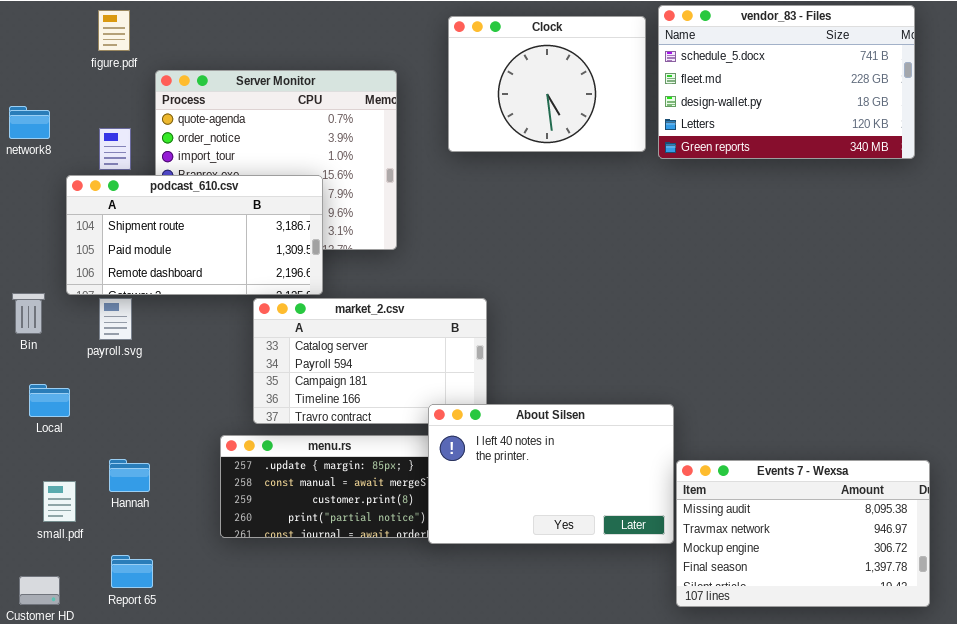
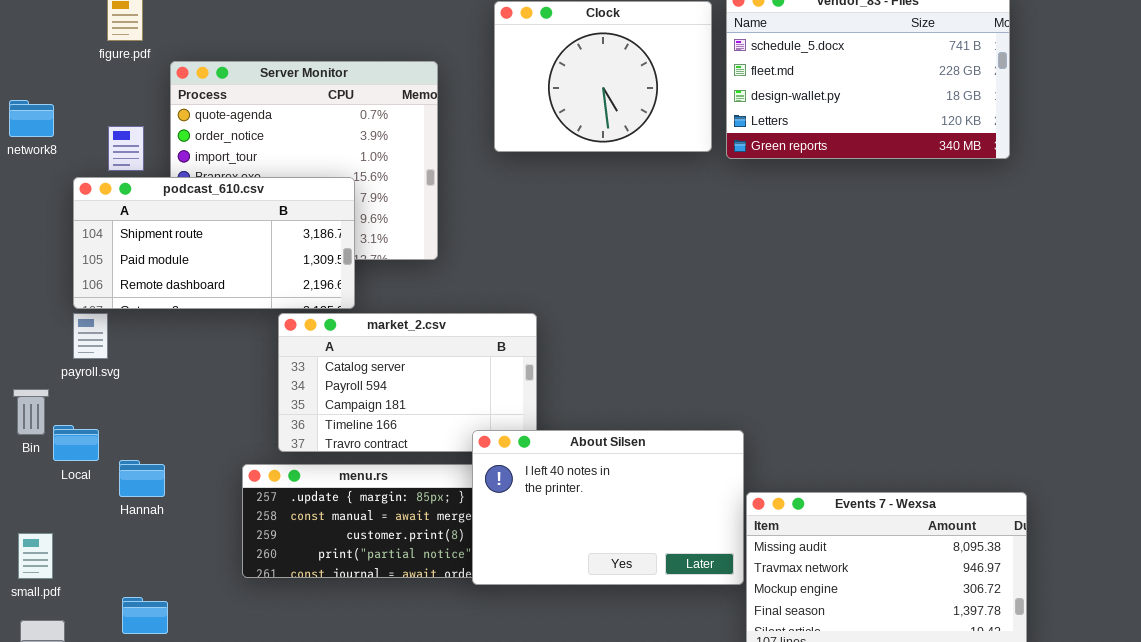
Bin: [12,293,45,334] -> [13,389,49,435], moved
payroll.svg: [99,298,132,340] -> [73,313,108,359], moved
Local: [29,384,70,417] -> [53,425,99,461], moved
Hannah: [109,459,150,492] -> [119,460,165,497], moved
small.pdf: [43,481,76,522] -> [18,533,53,579], moved

